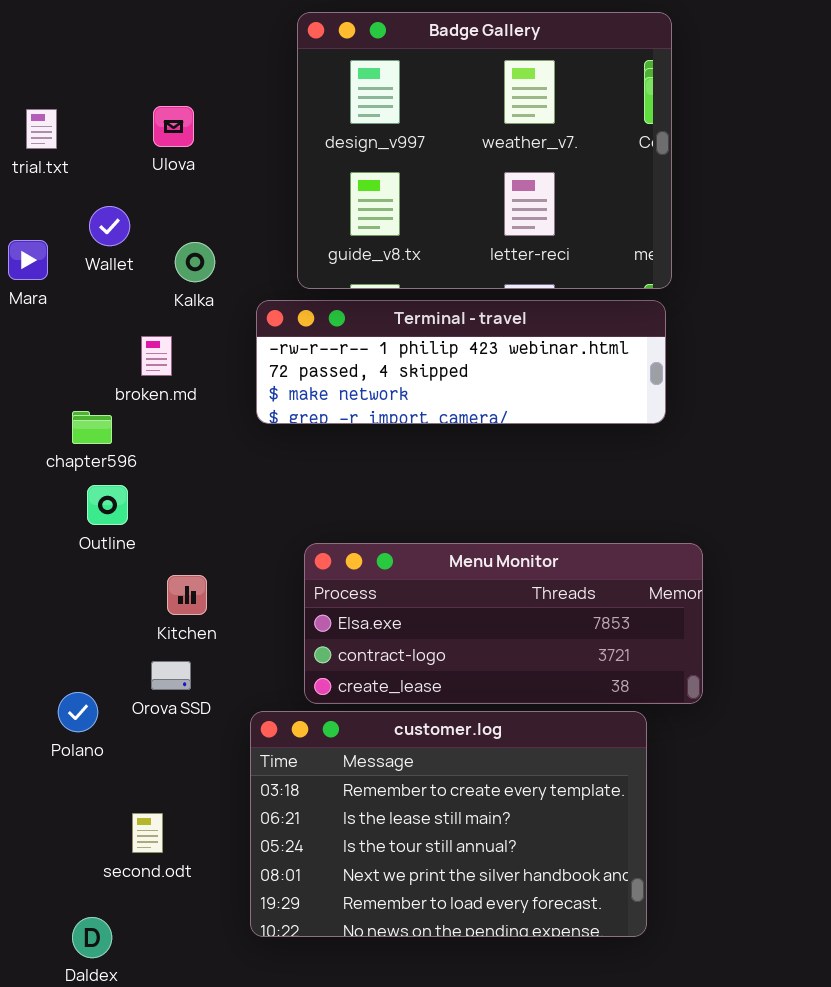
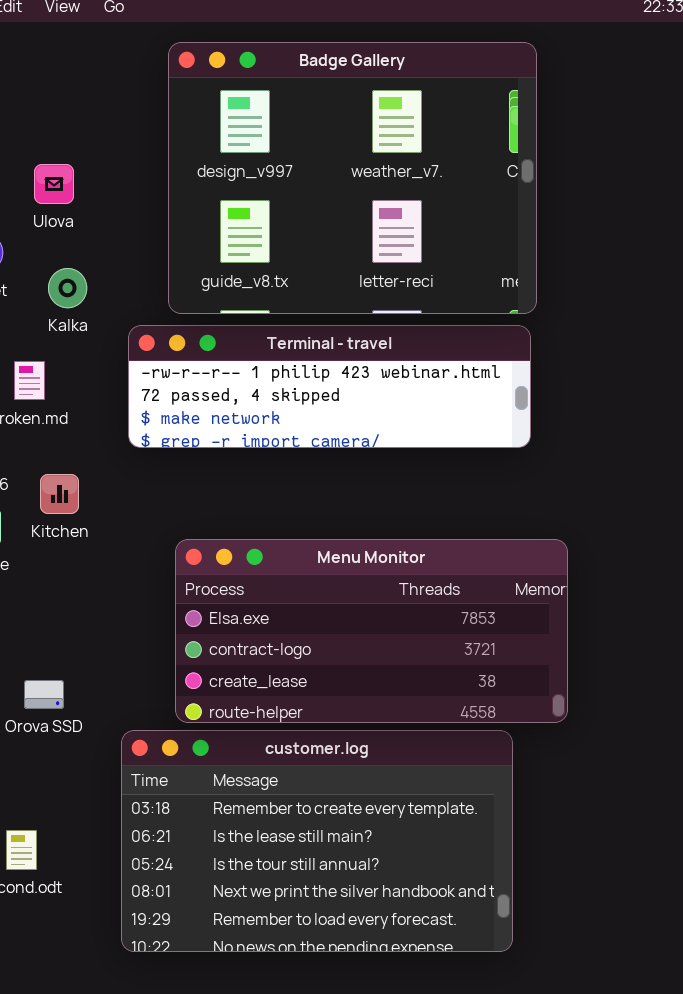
Ulova: [153,106,194,147] -> [34,164,74,204], moved
Menu Monitor: [304,543,703,704] -> [175,539,568,723], resized
Kitchen: [167,575,207,615] -> [40,474,79,514], moved

